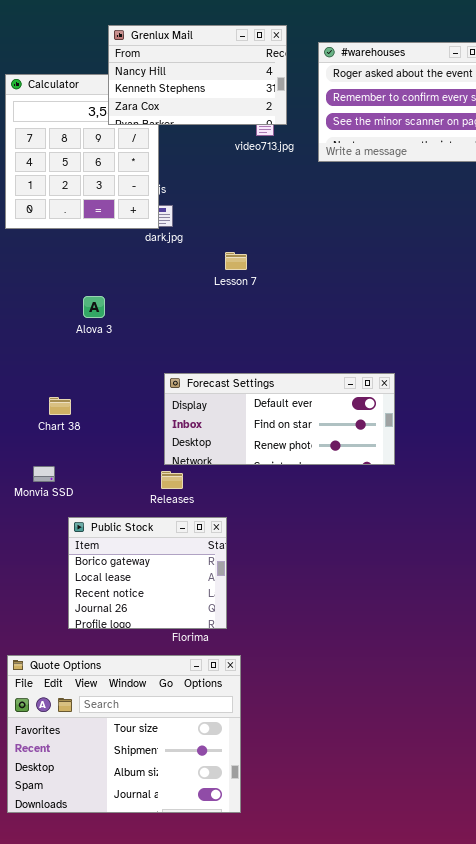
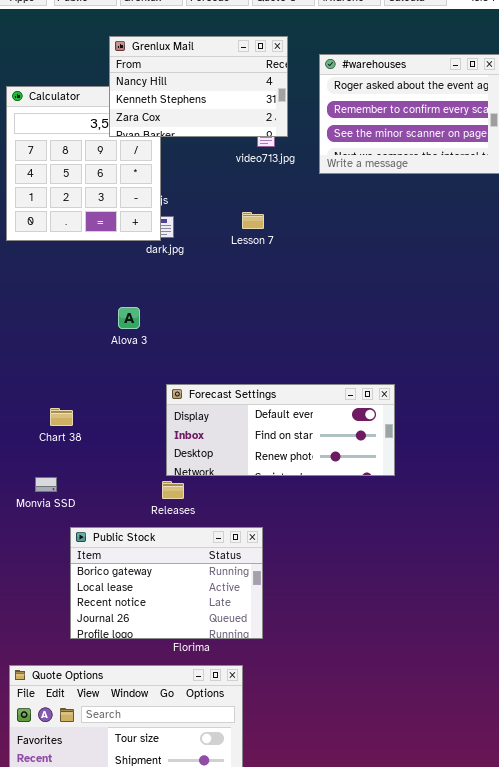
Lesson 7: [225,252,247,270] -> [242,212,264,229], moved
Alova 3: [83,296,105,318] -> [118,307,140,329], moved
Public Stock: [68,517,227,629] -> [70,527,263,639], resized

